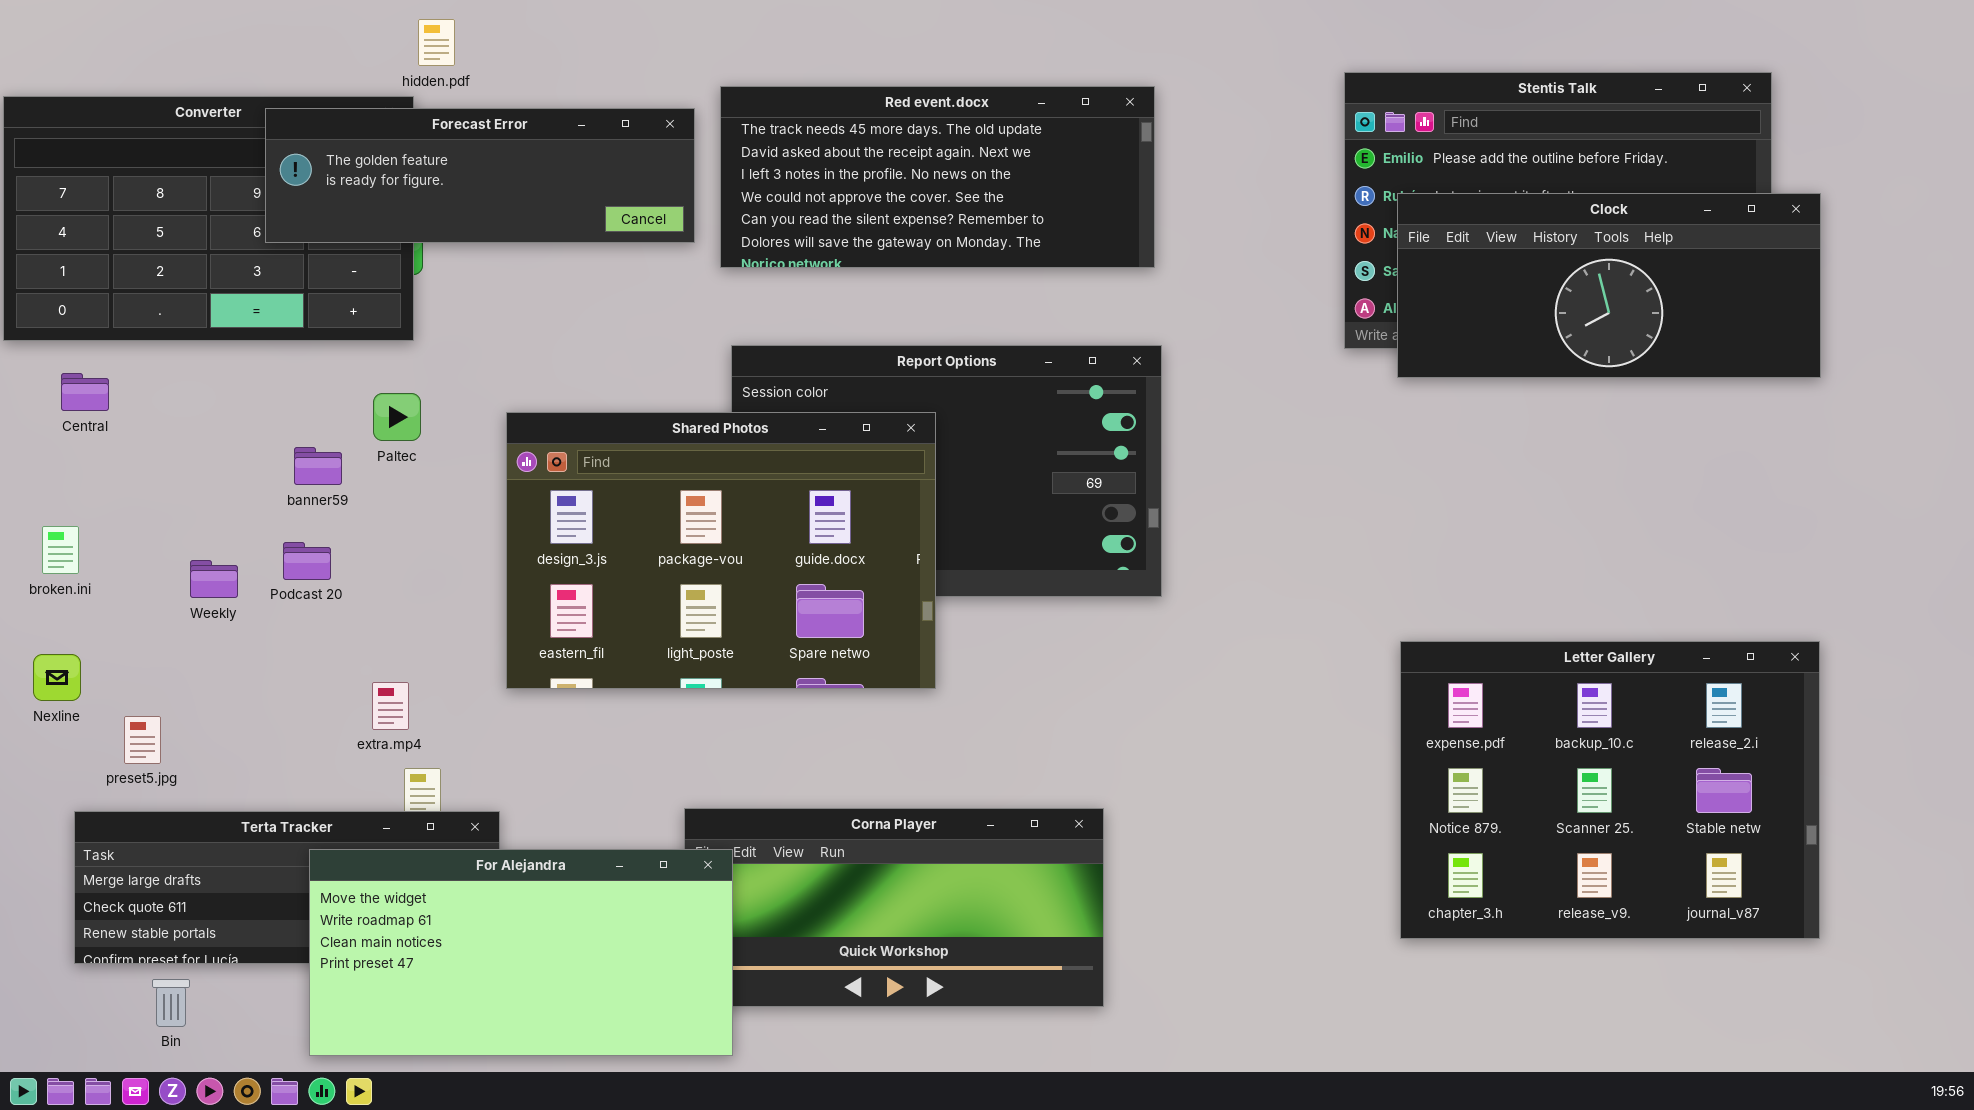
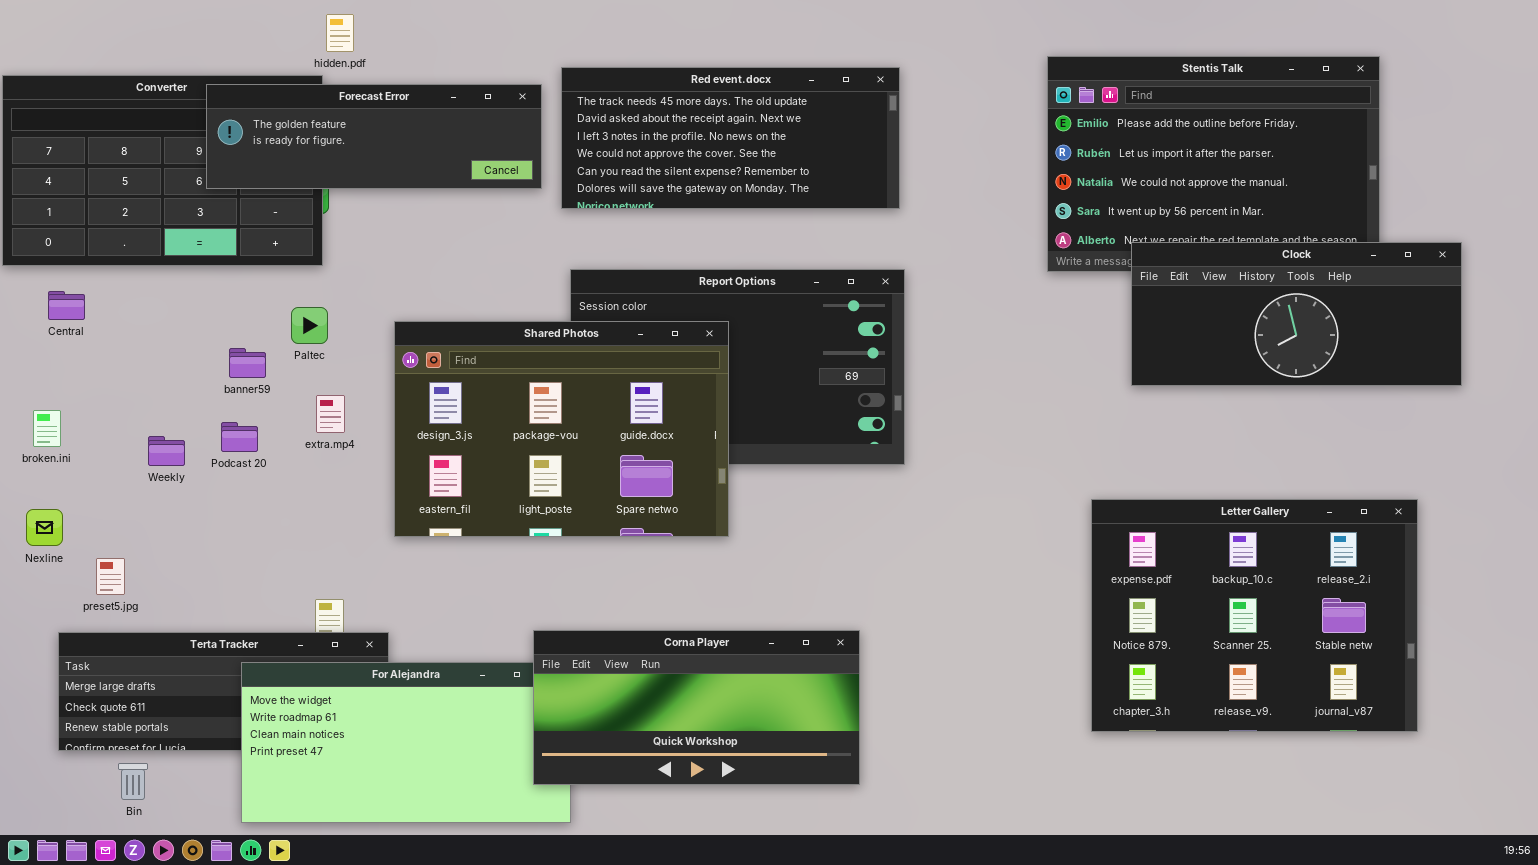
Clock: [1397,193,1821,378] -> [1131,242,1462,386], moved
extra.mp4: [372,682,409,730] -> [316,395,345,433], moved
Corna Player: [684,808,1104,1007] -> [533,630,860,785], raised

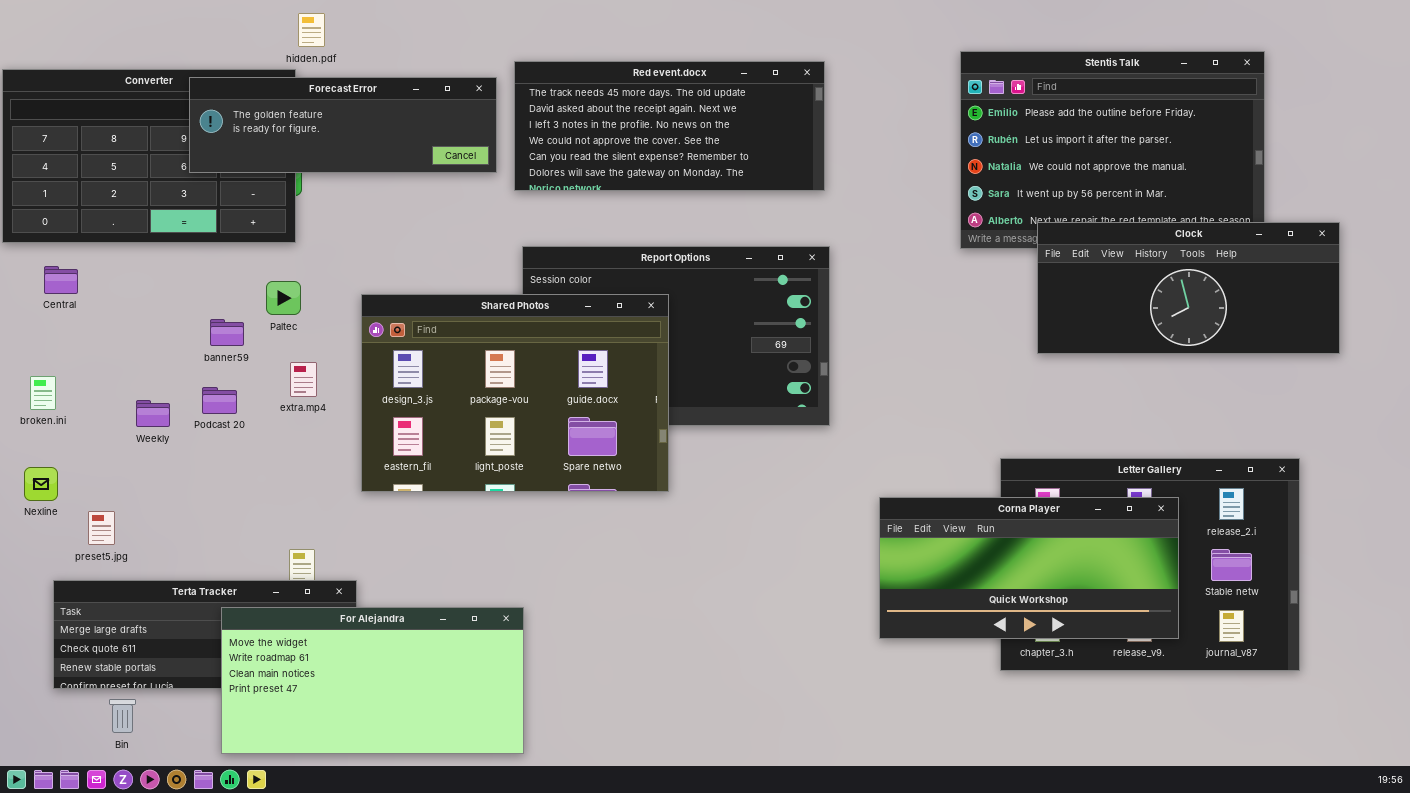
Corna Player: [533,630,860,785] -> [879,497,1179,639], moved

